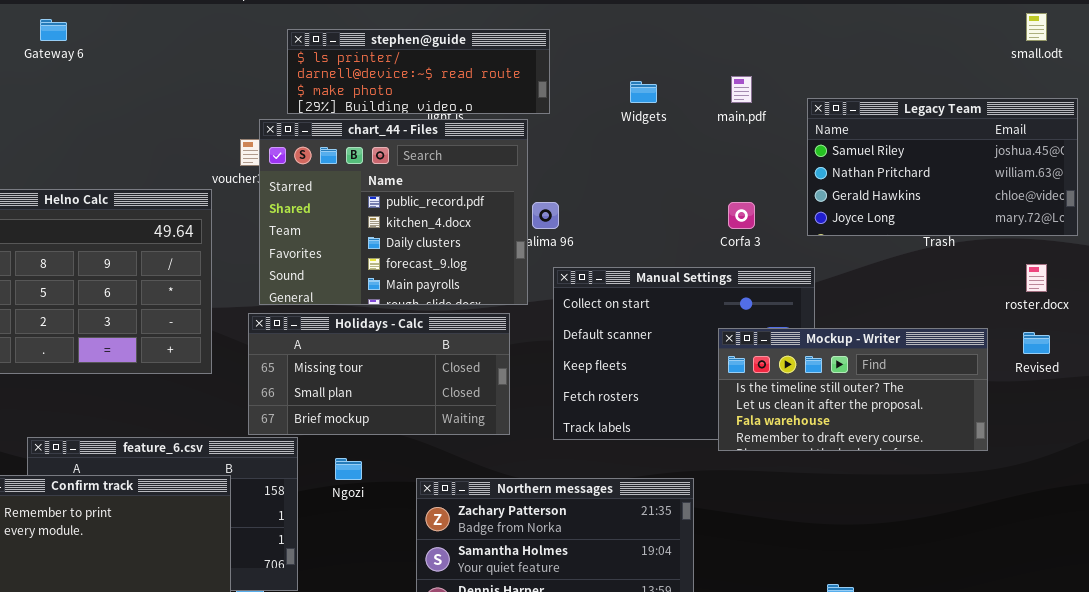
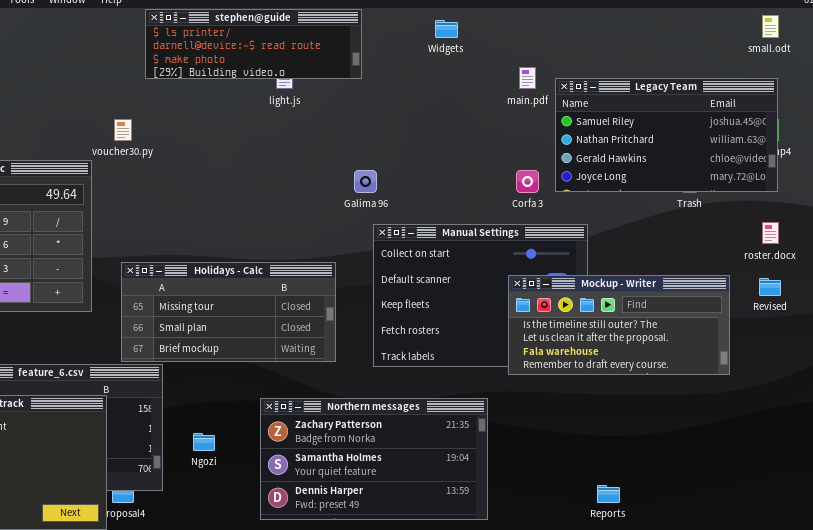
stephen@guide: [287,29,550,114] -> [145,9,362,79], moved
Widgets: [630,81,657,103] -> [435,20,458,38], moved
Legacy Team: [807,98,1078,236] -> [555,78,778,192], moved
chart_44 - Files: [259,119,528,305] -> none, closed
Ngozi: [335,458,362,480] -> [193,433,215,451], moved

